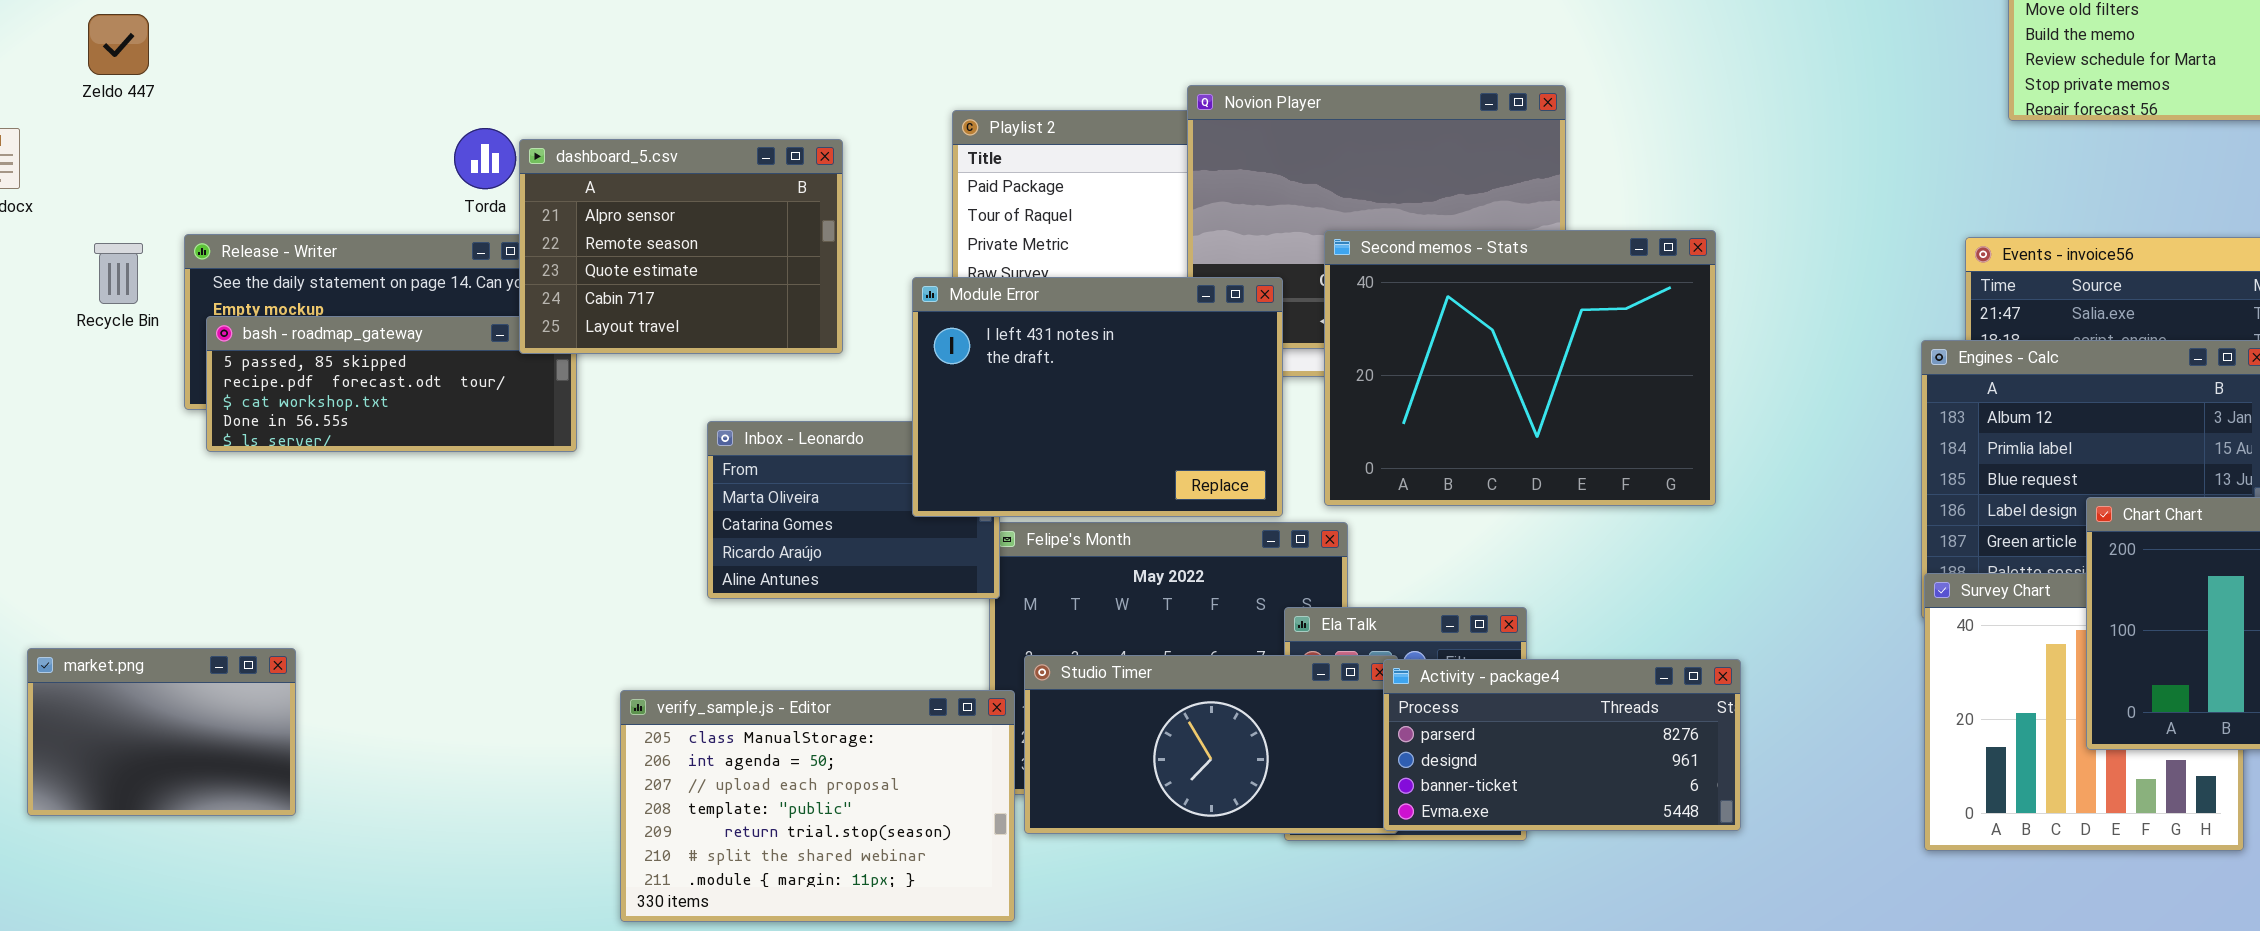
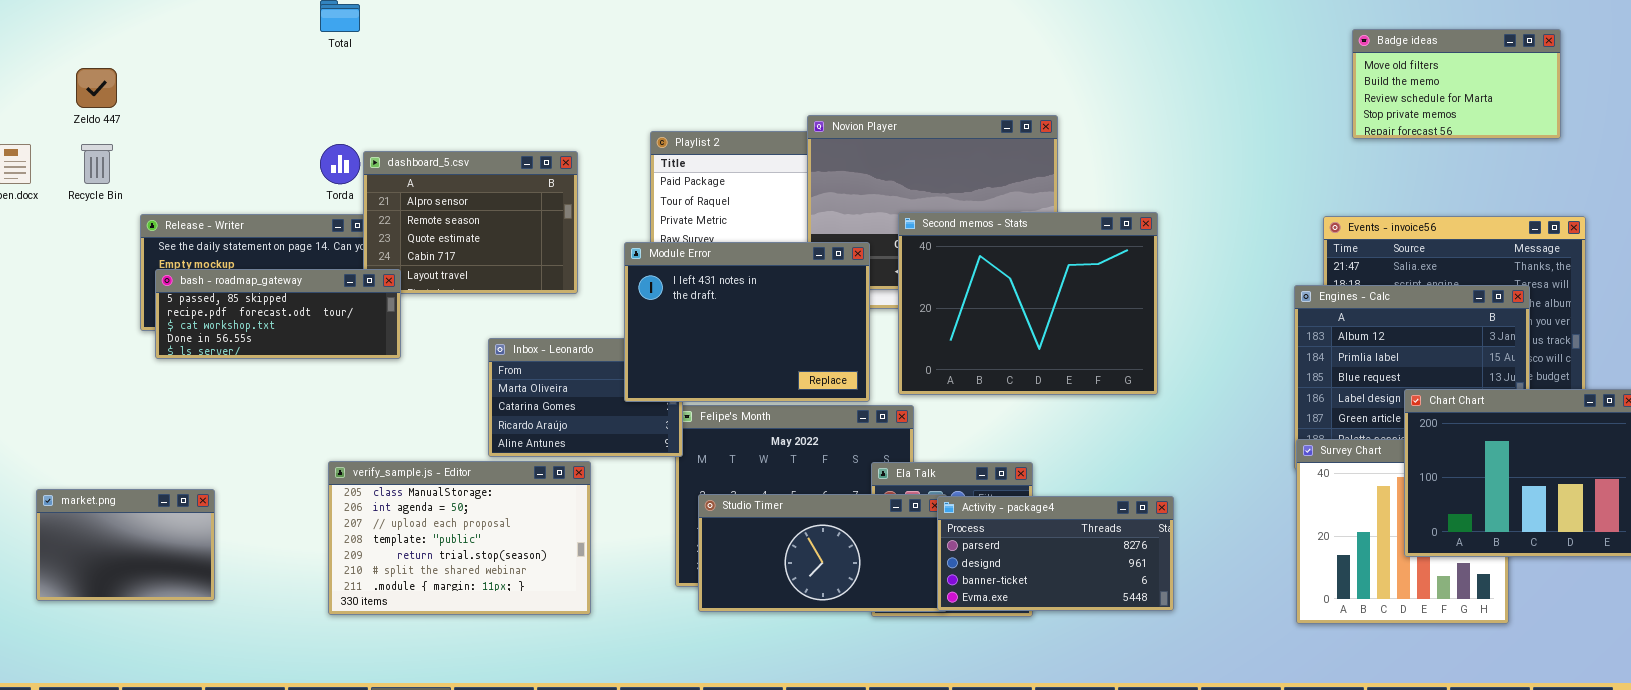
Recycle Bin: [94,243,143,304] -> [81,144,113,184], moved
bash - roadmap_gateway: [206,316,577,452] -> [155,269,401,359], raised
verify_sample.js - Editor: [620,690,1015,922] -> [328,461,591,615], moved

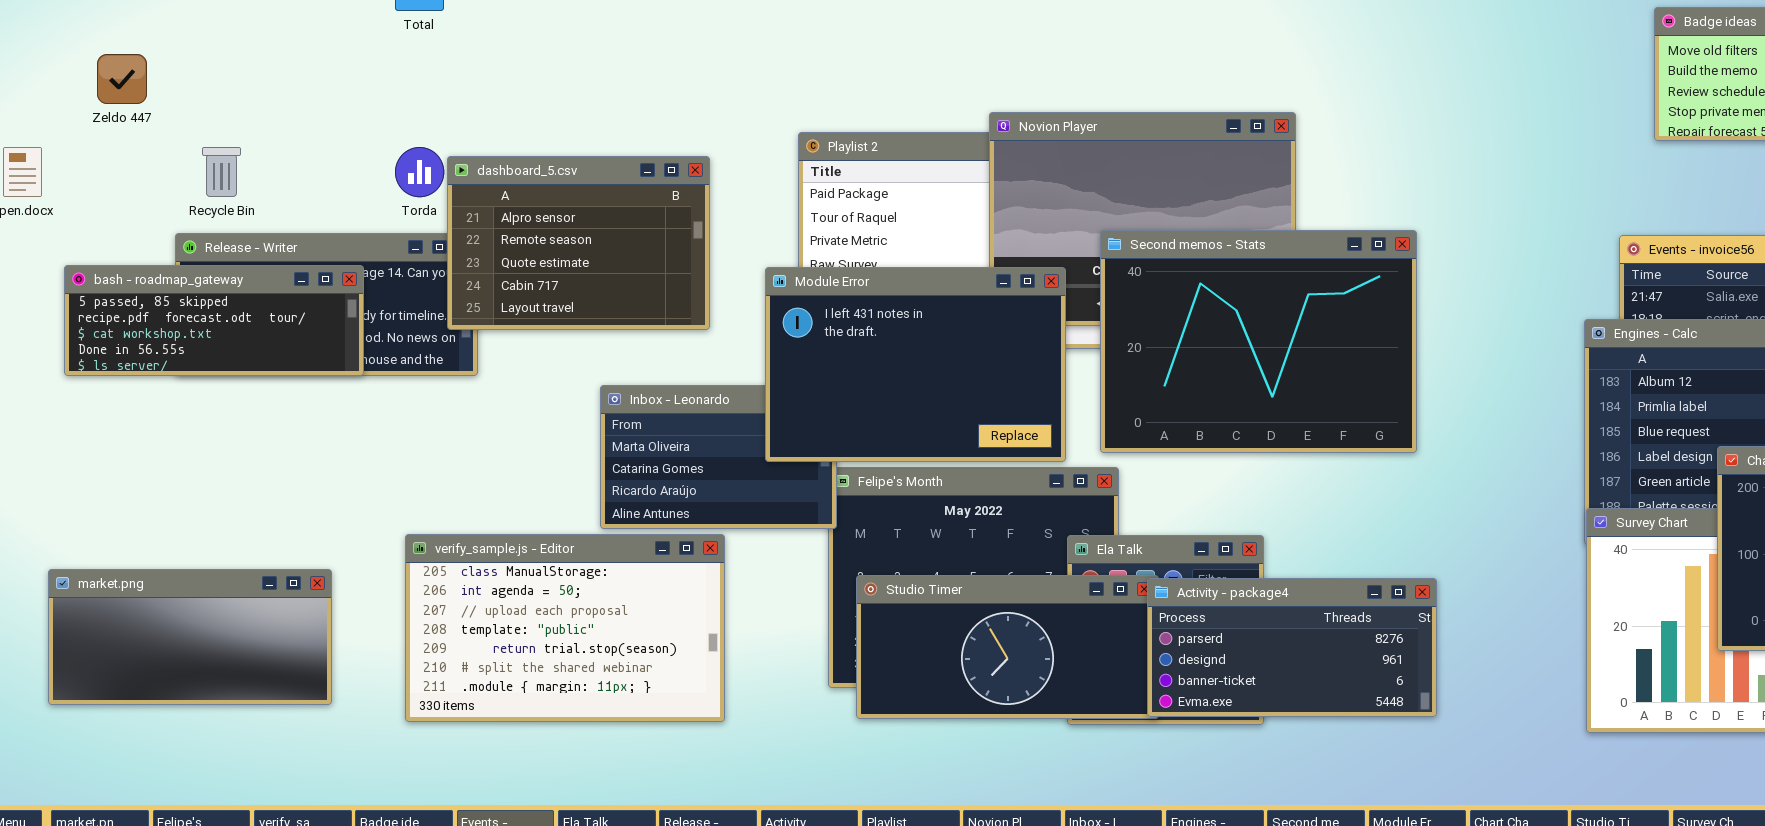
Recycle Bin: [81,144,113,184] -> [202,147,241,197], moved
bash - roadmap_gateway: [155,269,401,359] -> [64,265,364,376], moved
market.png: [36,489,215,601] -> [48,569,332,705], resized

